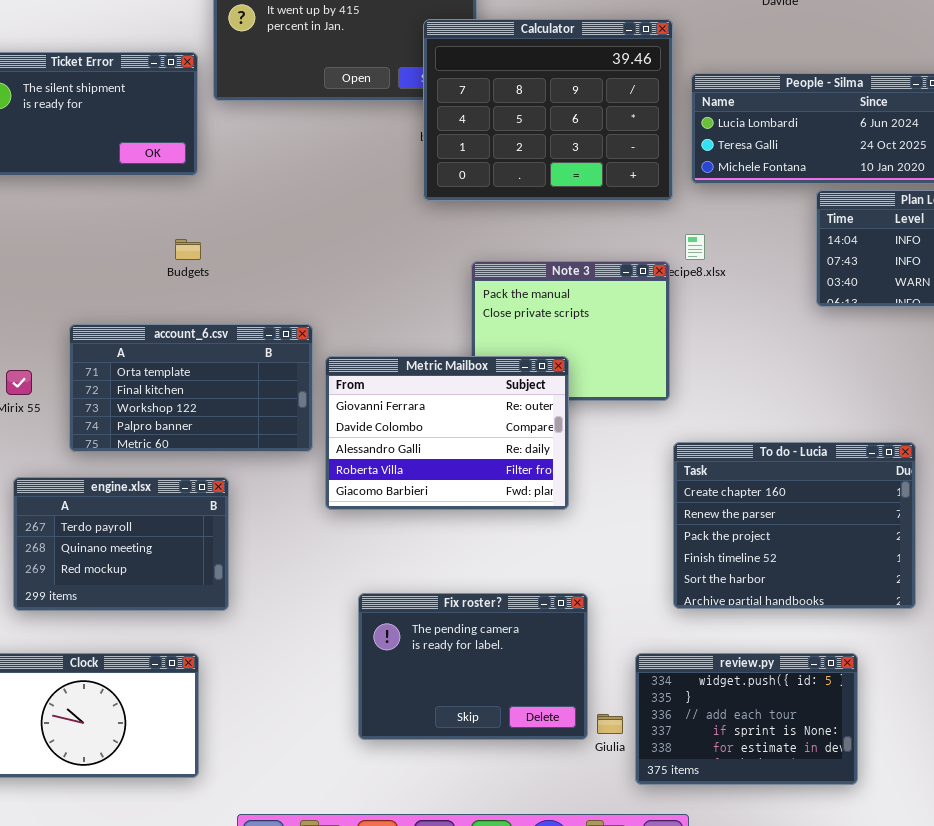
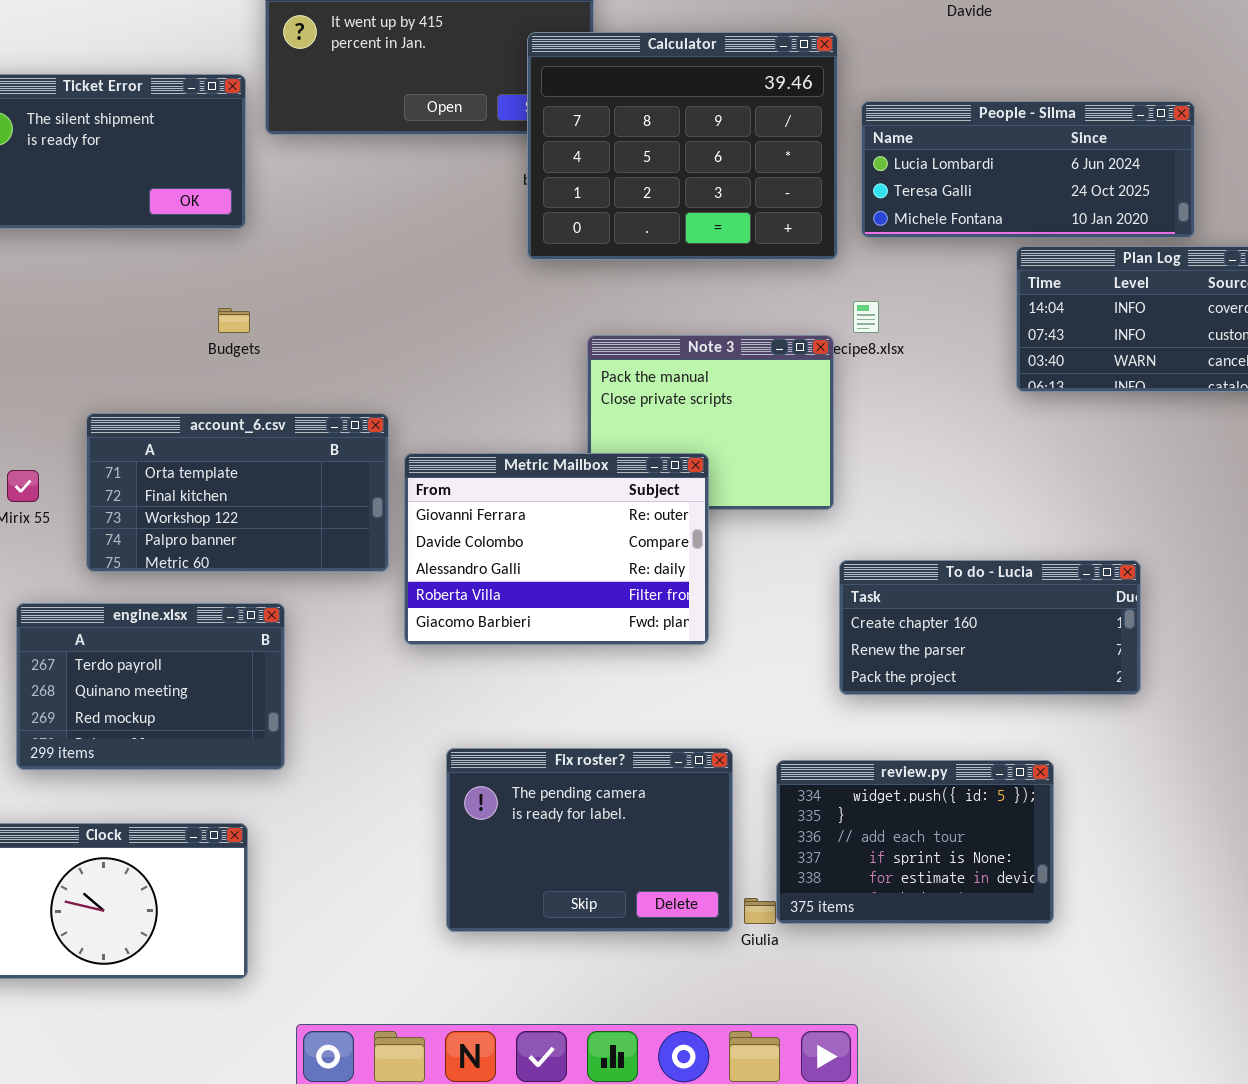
To do - Lucia: [673,442,916,609] -> [839,560,1141,695], resized
review.py: [635,653,858,785] -> [776,760,1054,924], moved

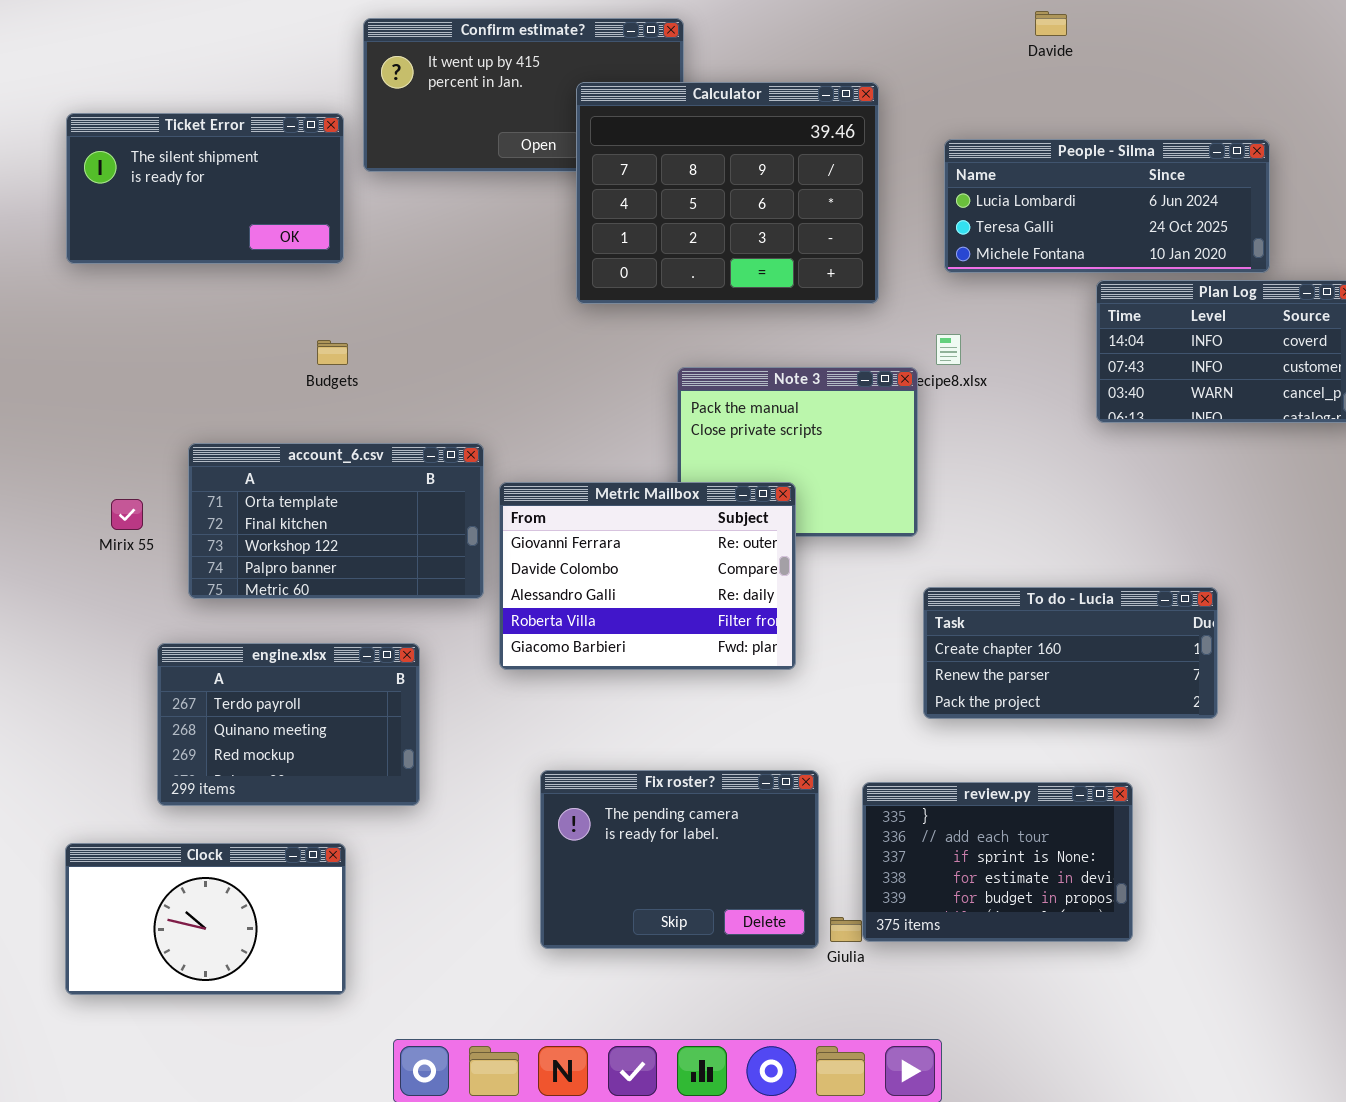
Calculator: [527,32,838,260] -> [576,82,879,304], moved
engine.xlsx: [16,603,285,770] -> [157,643,420,806], moved
review.py: [776,760,1054,924] -> [862,782,1133,942], scrolled down 1 row

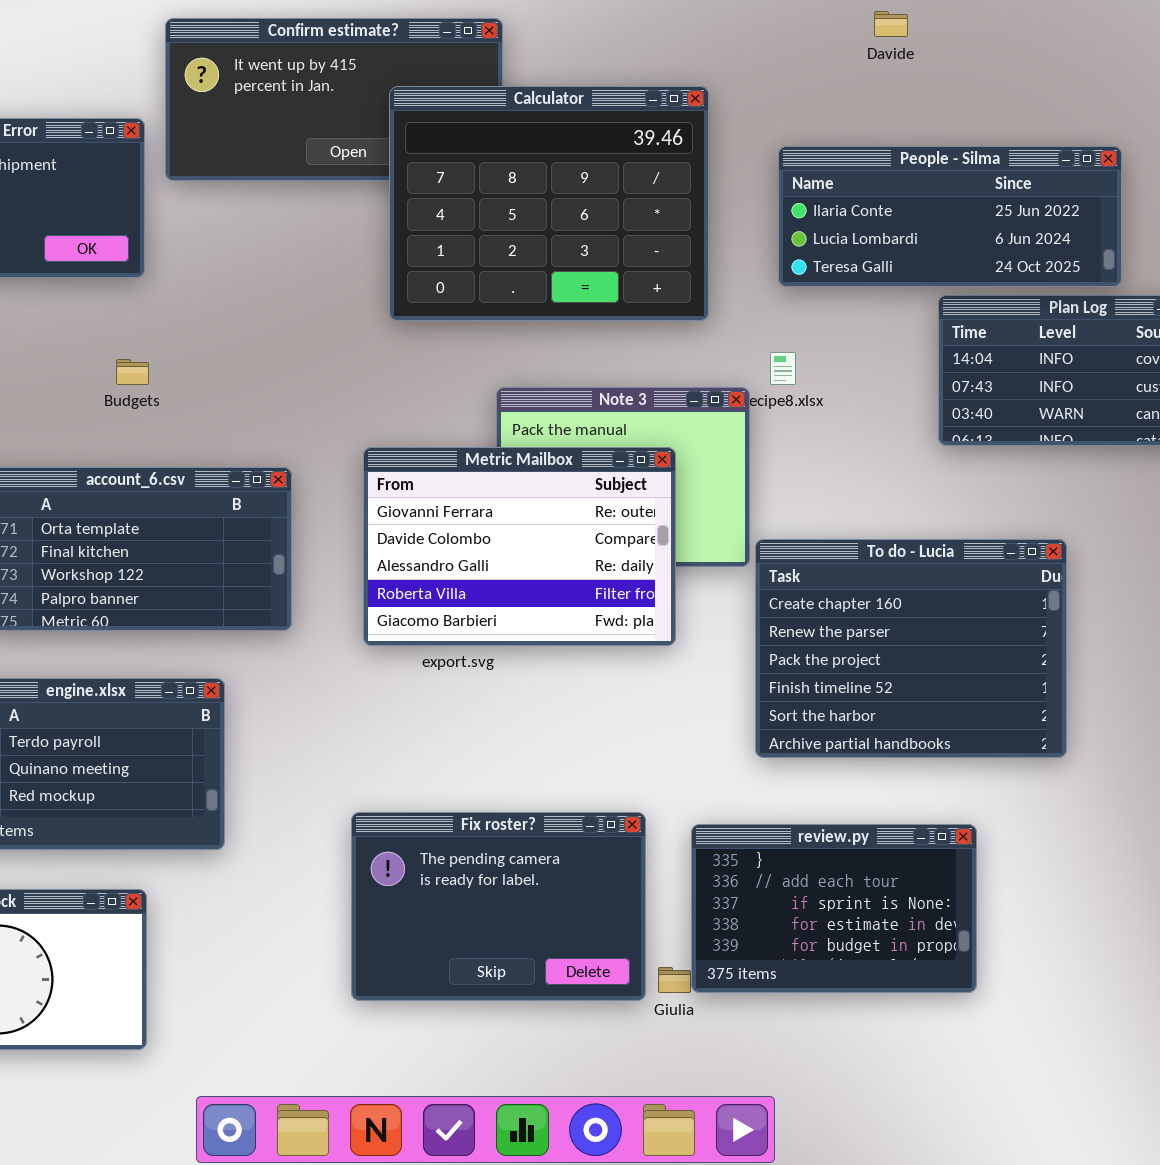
People - Silma: [944,139,1270,273] -> [778,146,1122,287], scrolled up 1 row
Metric Mailbox: [499,482,796,670] -> [363,447,676,646], moved
To do - Lucia: [923,587,1218,719] -> [755,539,1067,758], resized

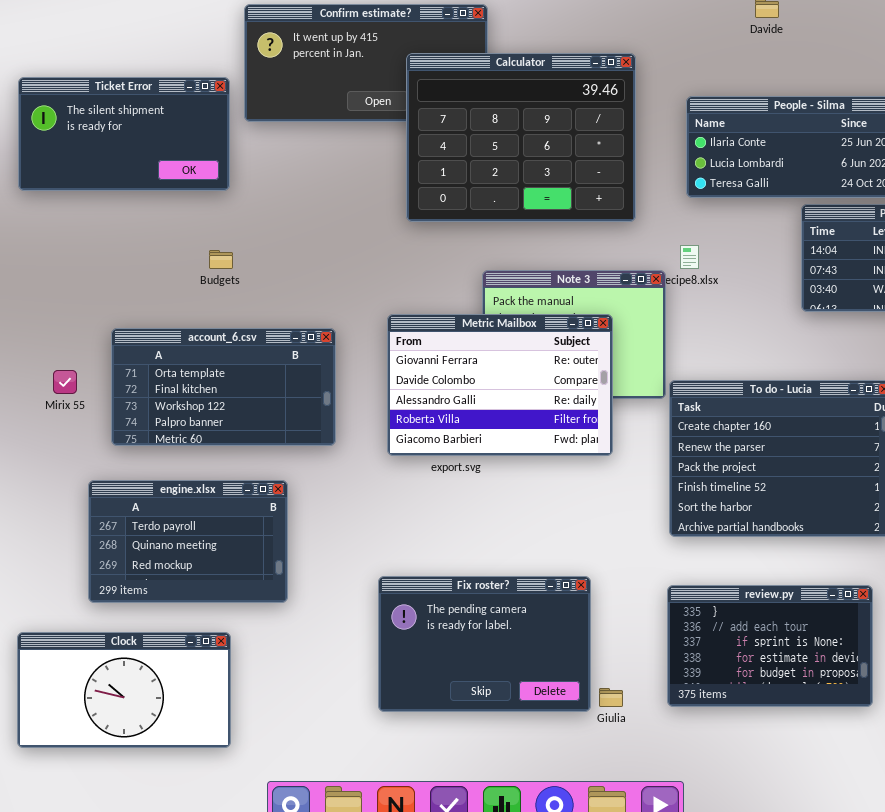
review.py: [691,824,977,993] -> [667,585,873,707], moved

